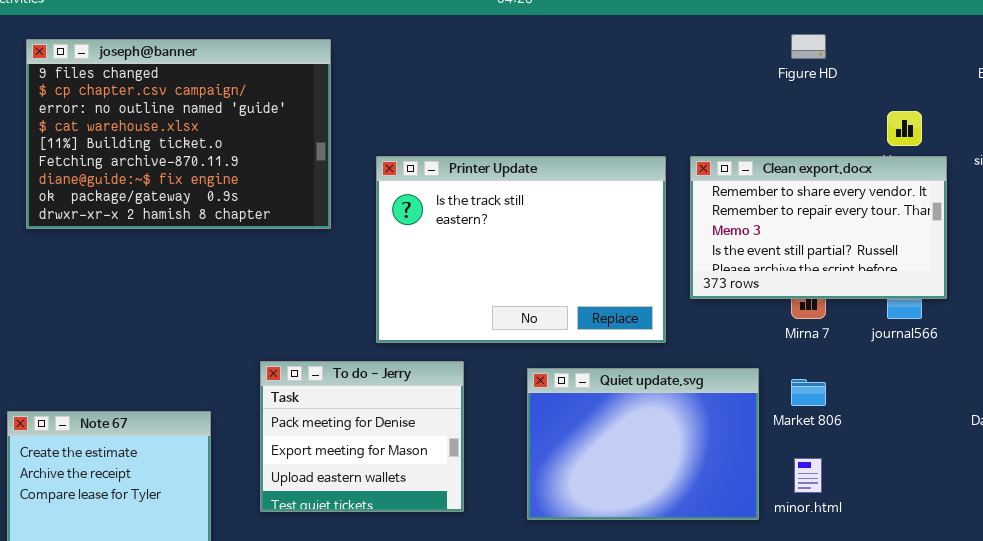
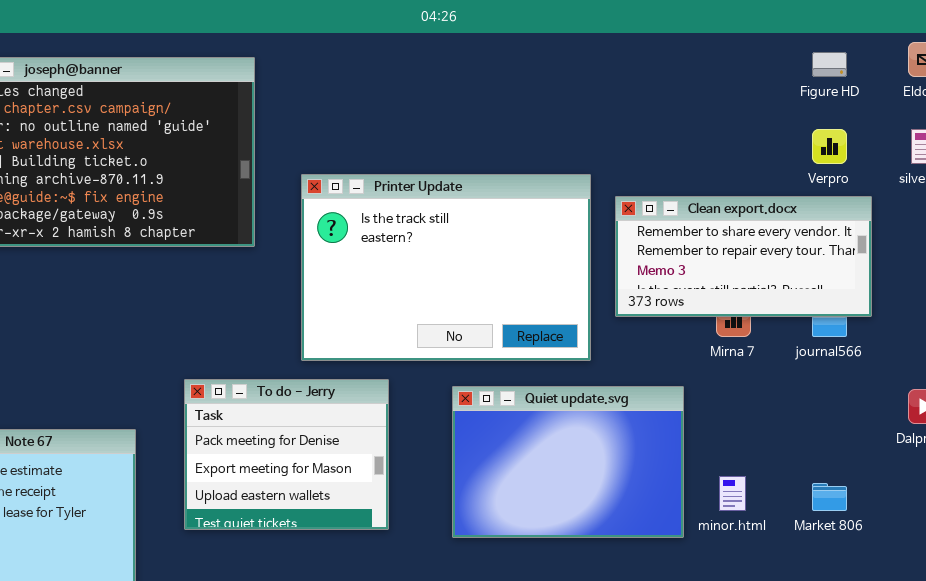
Figure HD: [791,34,826,59] -> [812,52,847,77], moved
Clean export.docx: [690,156,947,299] -> [615,196,872,317], resized
Market 806: [791,379,826,406] -> [812,483,847,511], moved

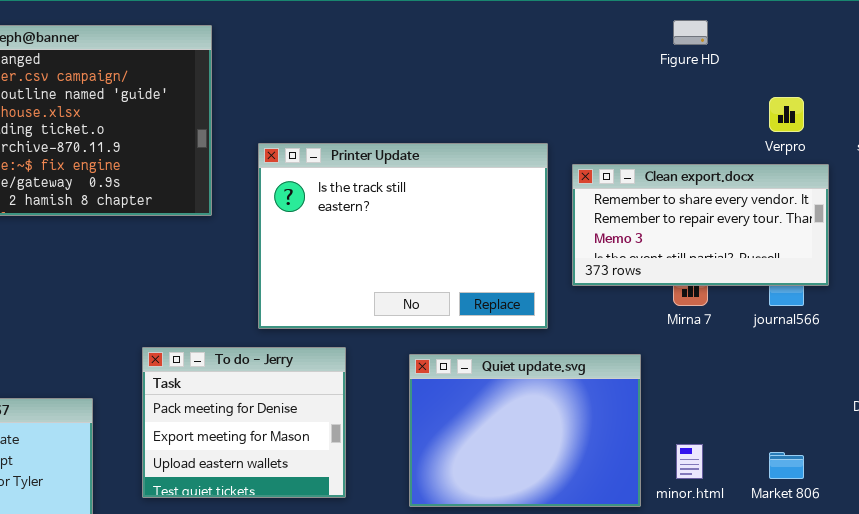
Figure HD: [812,52,847,77] -> [673,20,708,45], moved

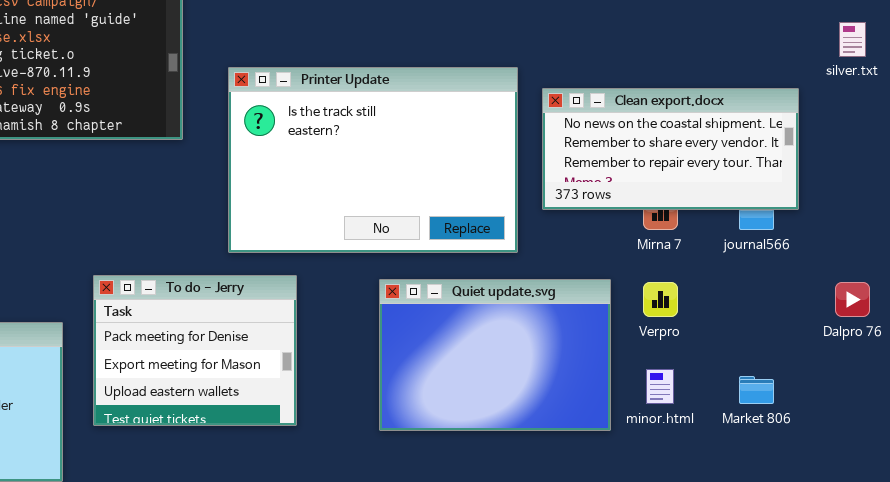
Verpro: [769,97,804,132] -> [643,282,678,317], moved
Clean export.docx: [572,164,829,286] -> [542,88,799,210], scrolled up 1 row
To do - Jerry: [142,347,346,498] -> [93,275,297,426], moved

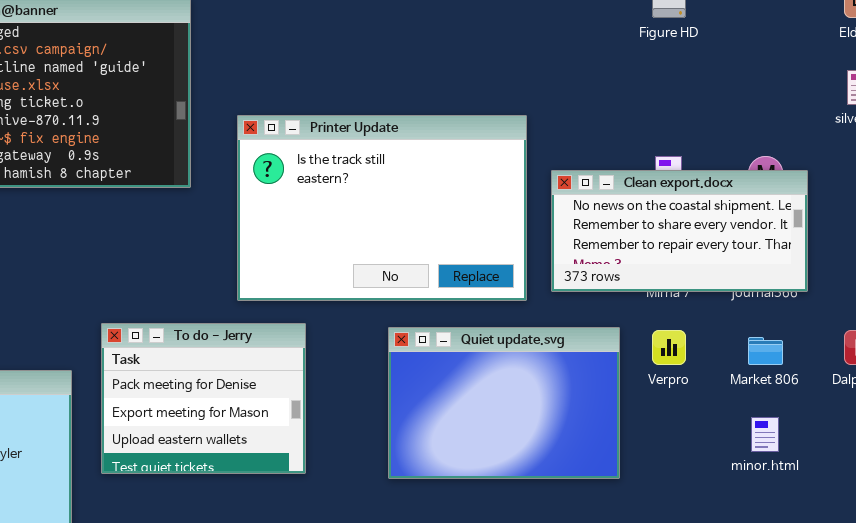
Clean export.docx: [542,88,799,210] -> [551,170,808,292], moved
minor.html: [646,369,674,404] -> [751,417,779,452], moved
Market 806: [739,376,774,404] -> [748,337,783,365], moved

